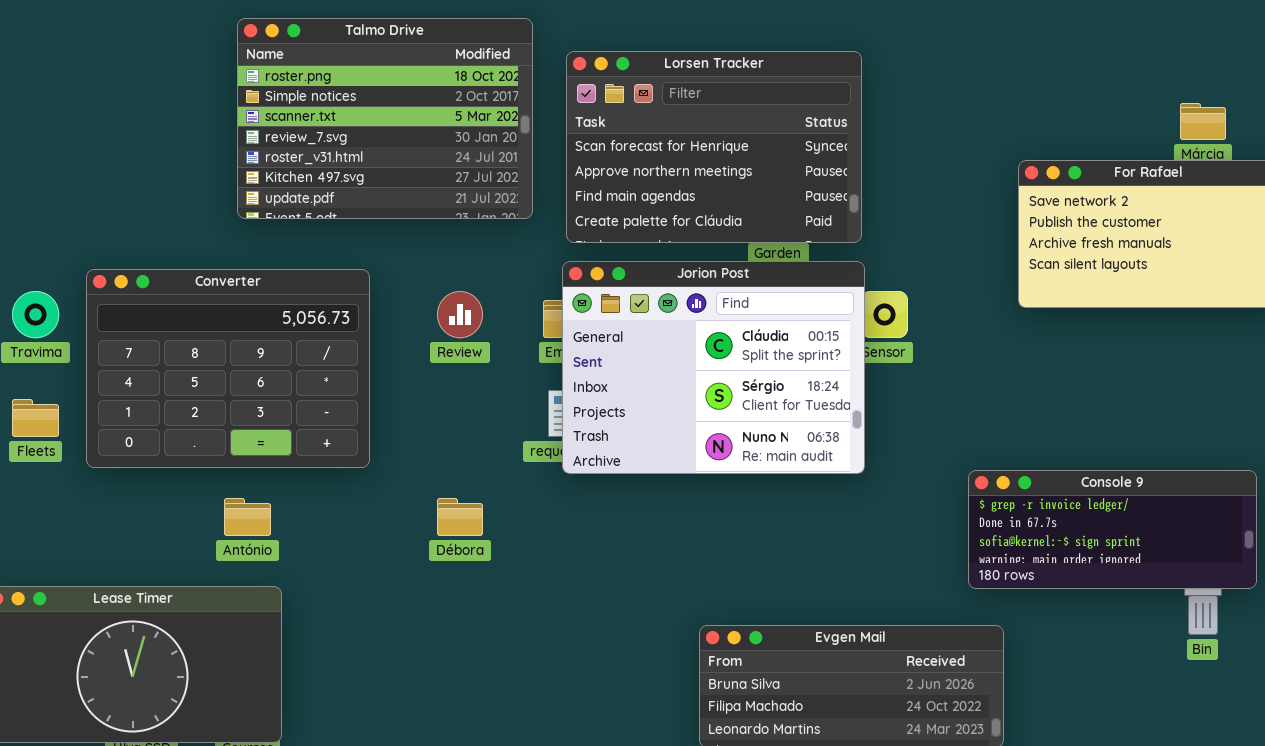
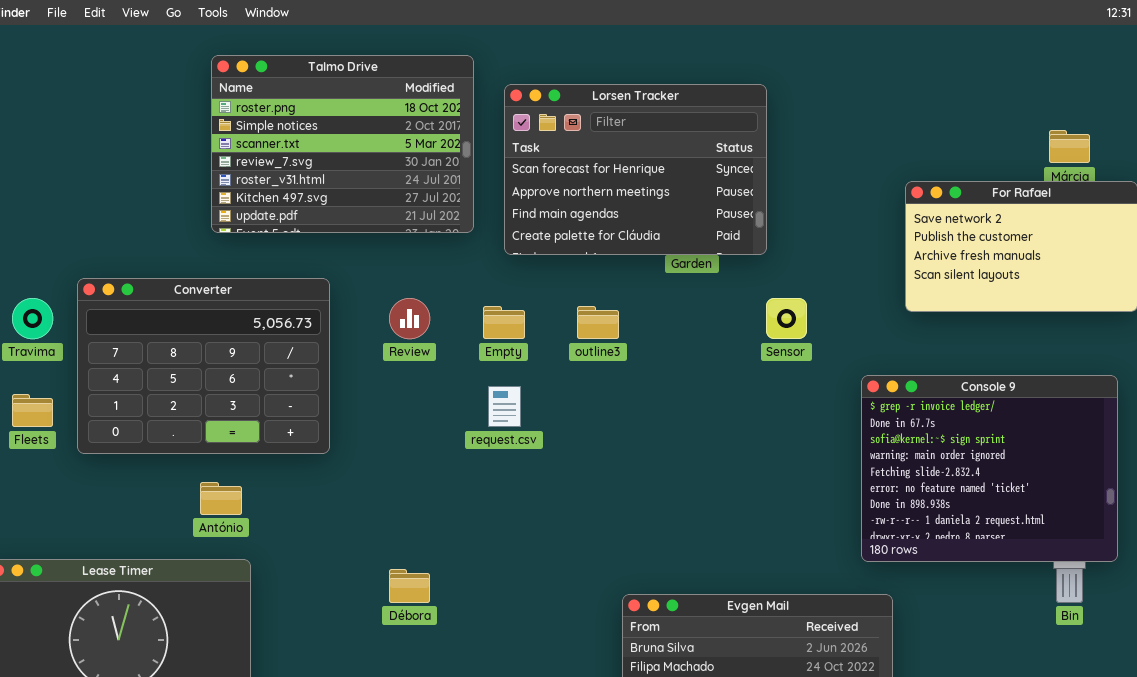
Jorion Post: [562,261,865,474] -> none, closed
Console 9: [968,470,1257,589] -> [861,375,1118,562], resized
Débora: [437,498,483,536] -> [389,569,430,603], moved

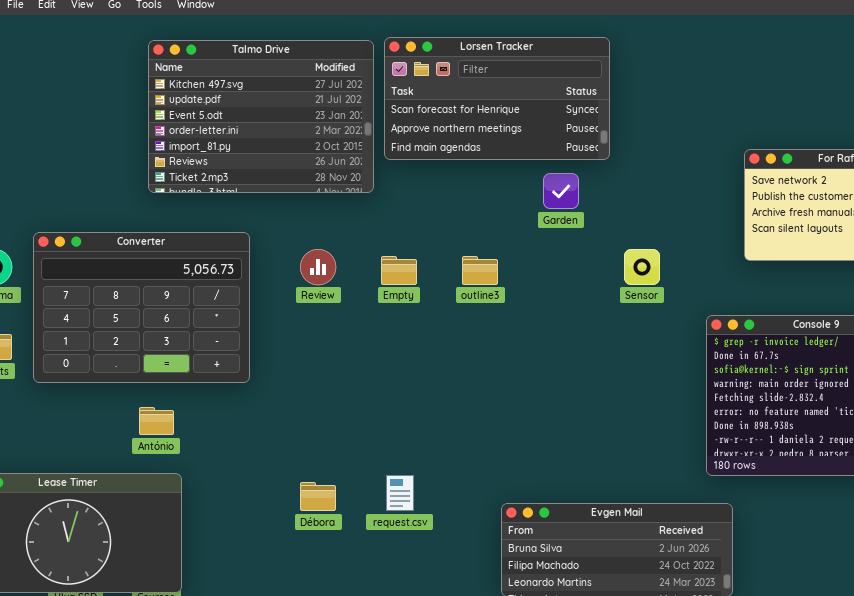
Talmo Drive: [211,55,474,233] -> [148,40,374,193], scrolled down 5 rows
Lorsen Tracker: [504,84,767,255] -> [384,37,610,160], moved, resized
request.csv: [488,386,521,427] -> [386,475,414,511], moved

